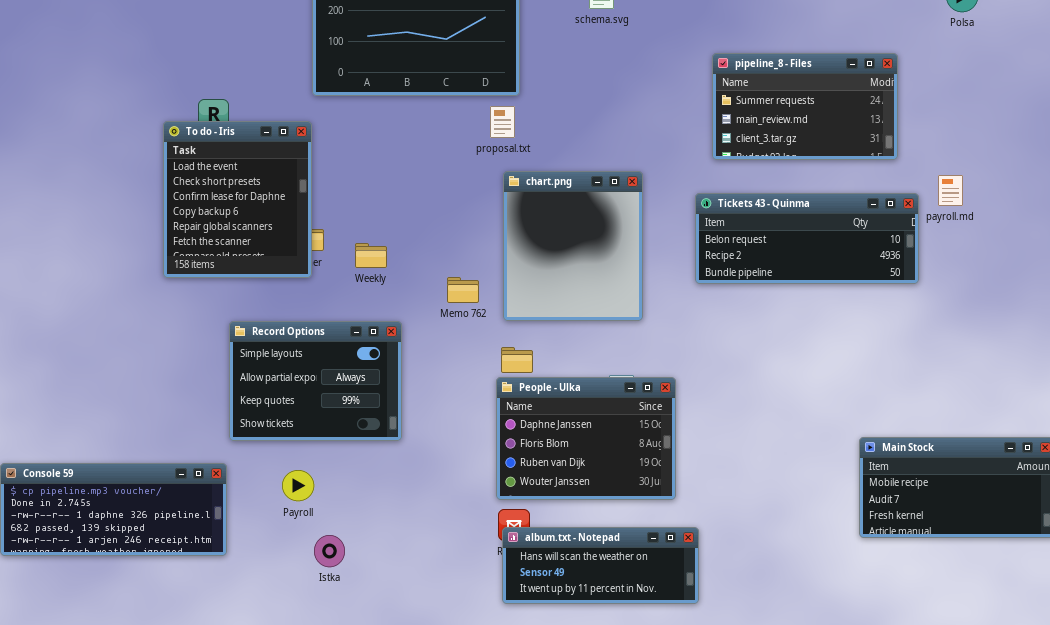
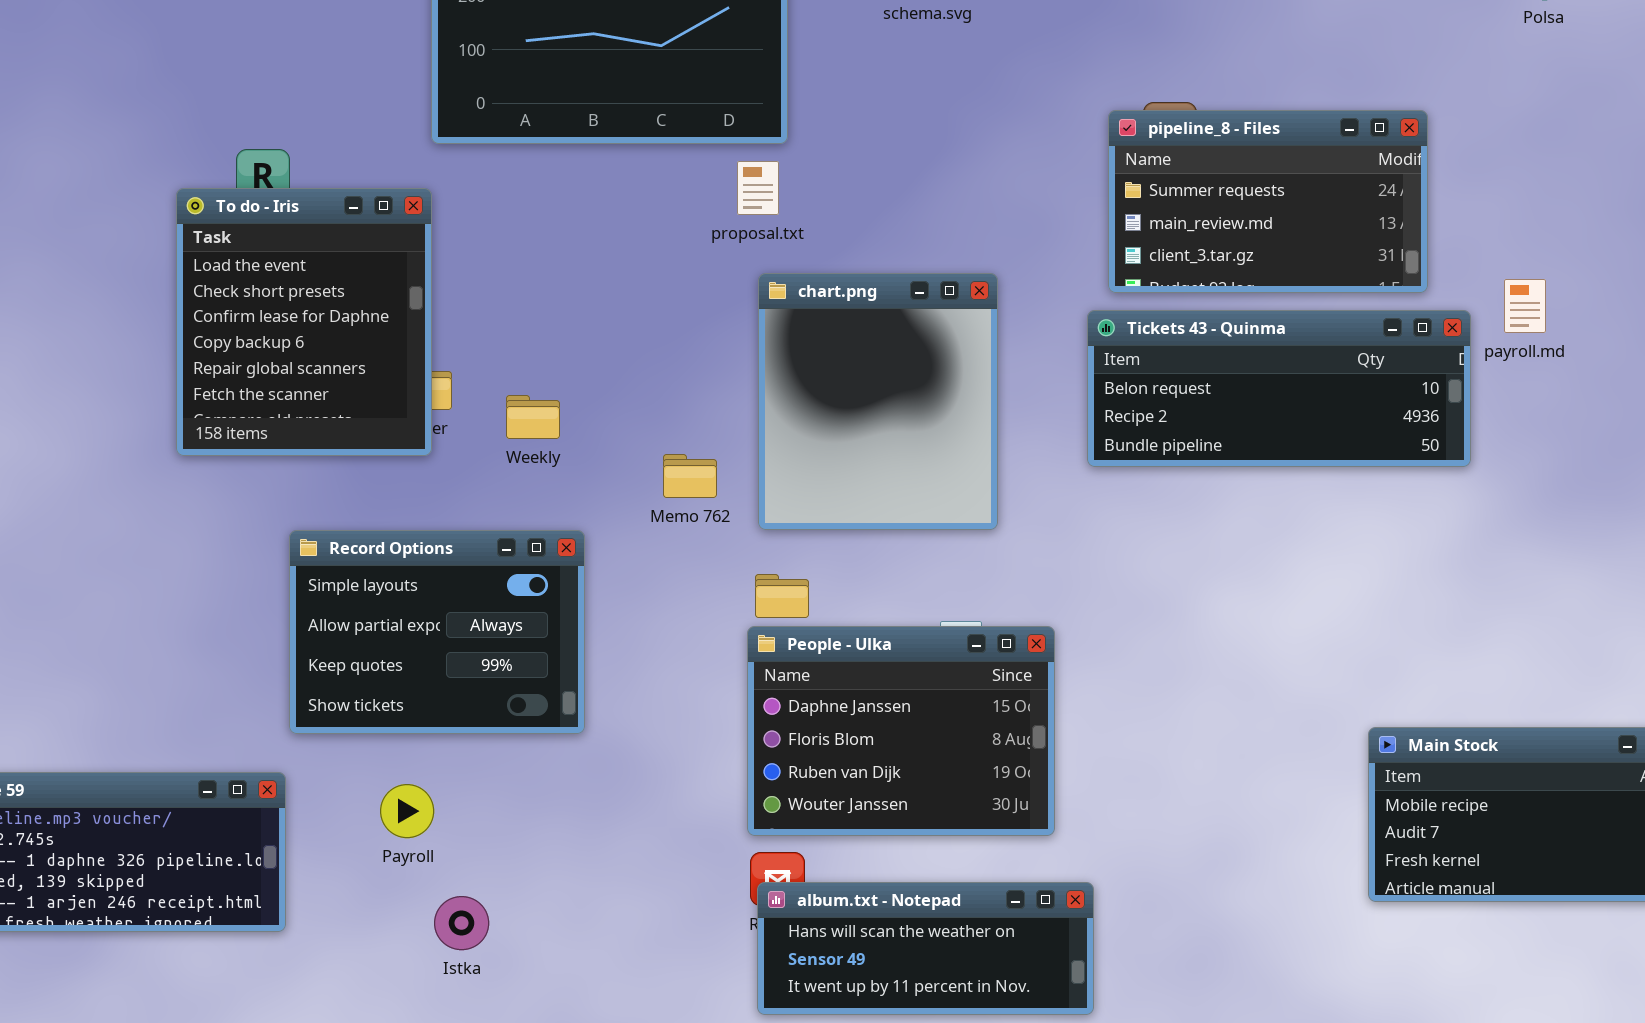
pipeline_8 - Files: [712,53,898,160] -> [1108,110,1428,293], moved

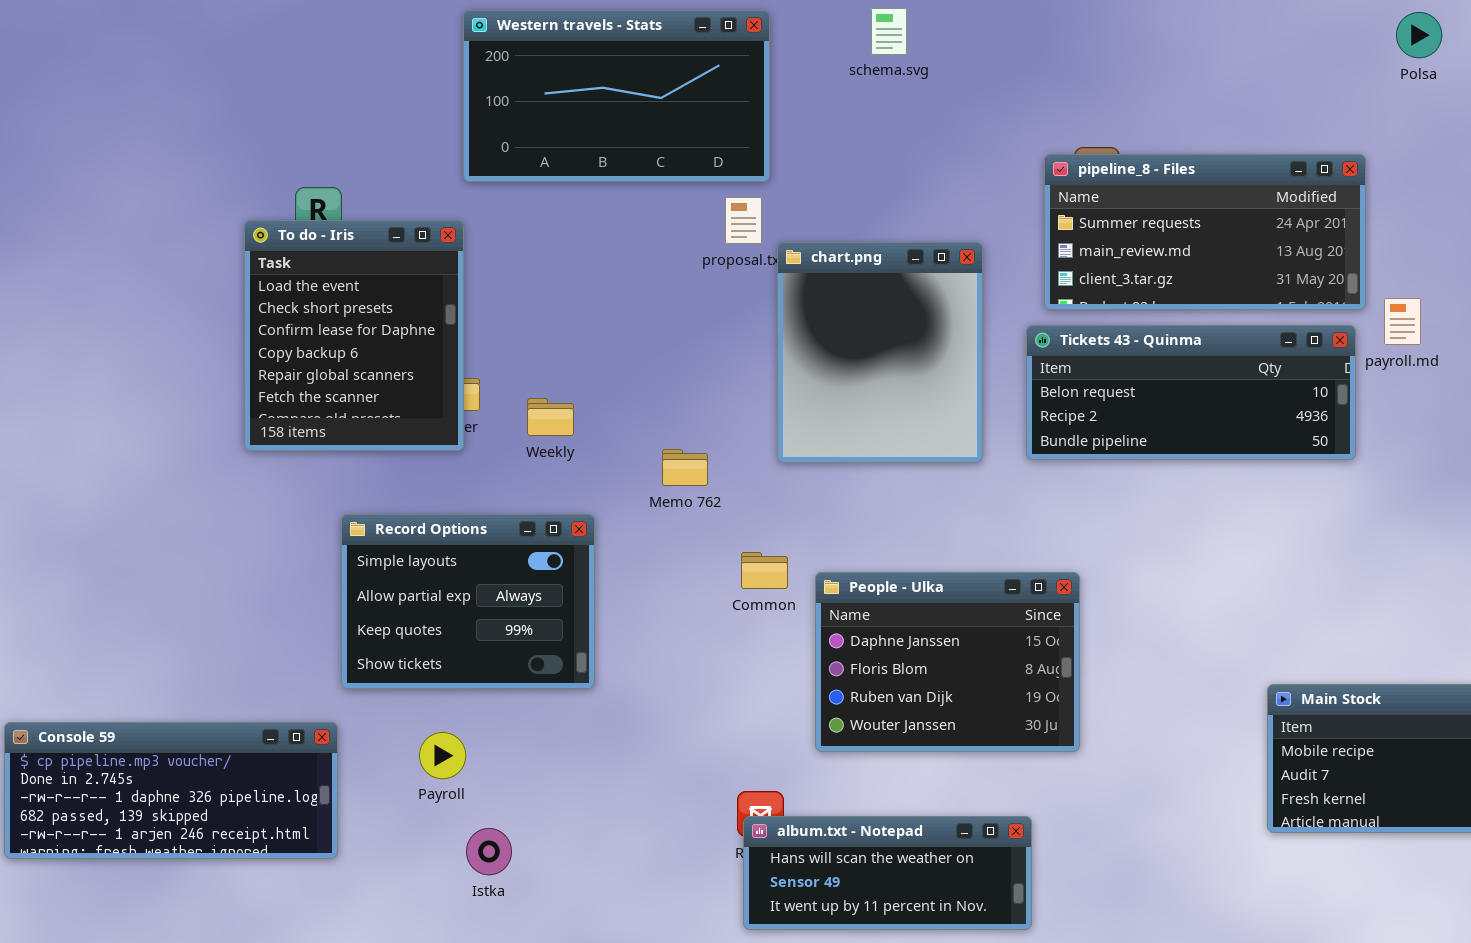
pipeline_8 - Files: [1108,110,1428,293] -> [1044,154,1366,310], resized
chart.png: [758,273,998,530] -> [777,242,983,463], moved
People - Ulka: [747,626,1055,836] -> [815,572,1080,752], moved

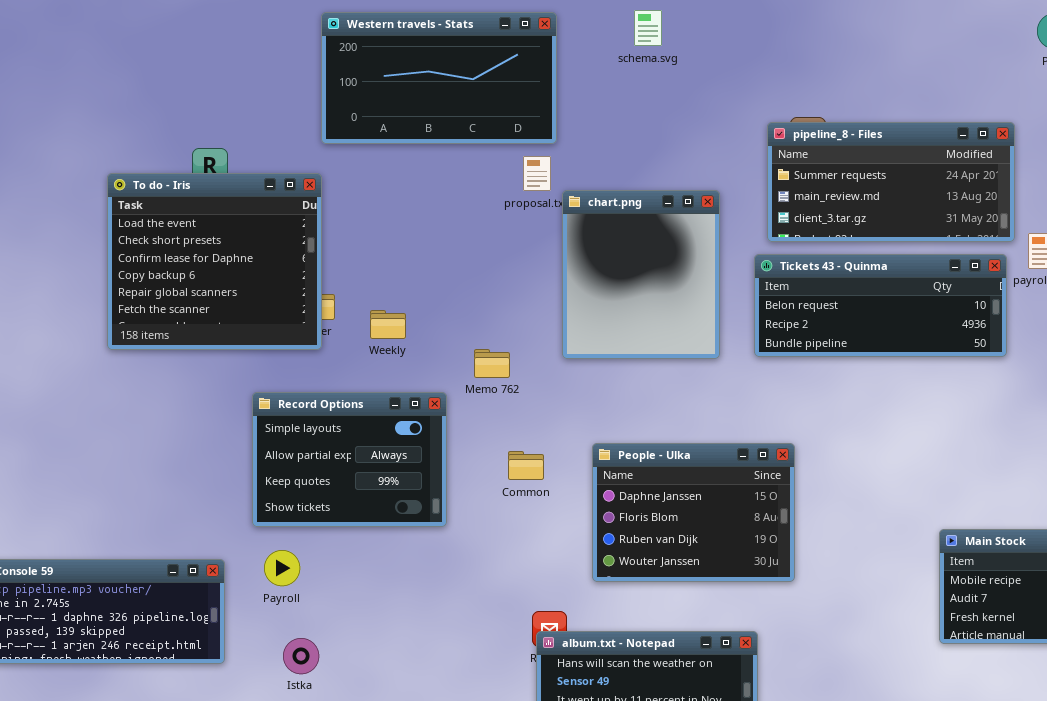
To do - Iris: [244,220,464,451] -> [107,173,322,350], resized
Record Options: [341,514,595,689] -> [252,392,447,527], moved
Common: [741,552,788,589] -> [508,451,544,480], moved
Payroll: [419,732,466,779] -> [264,550,300,586], moved
Istka: [466,828,512,875] -> [283,638,319,674], moved

